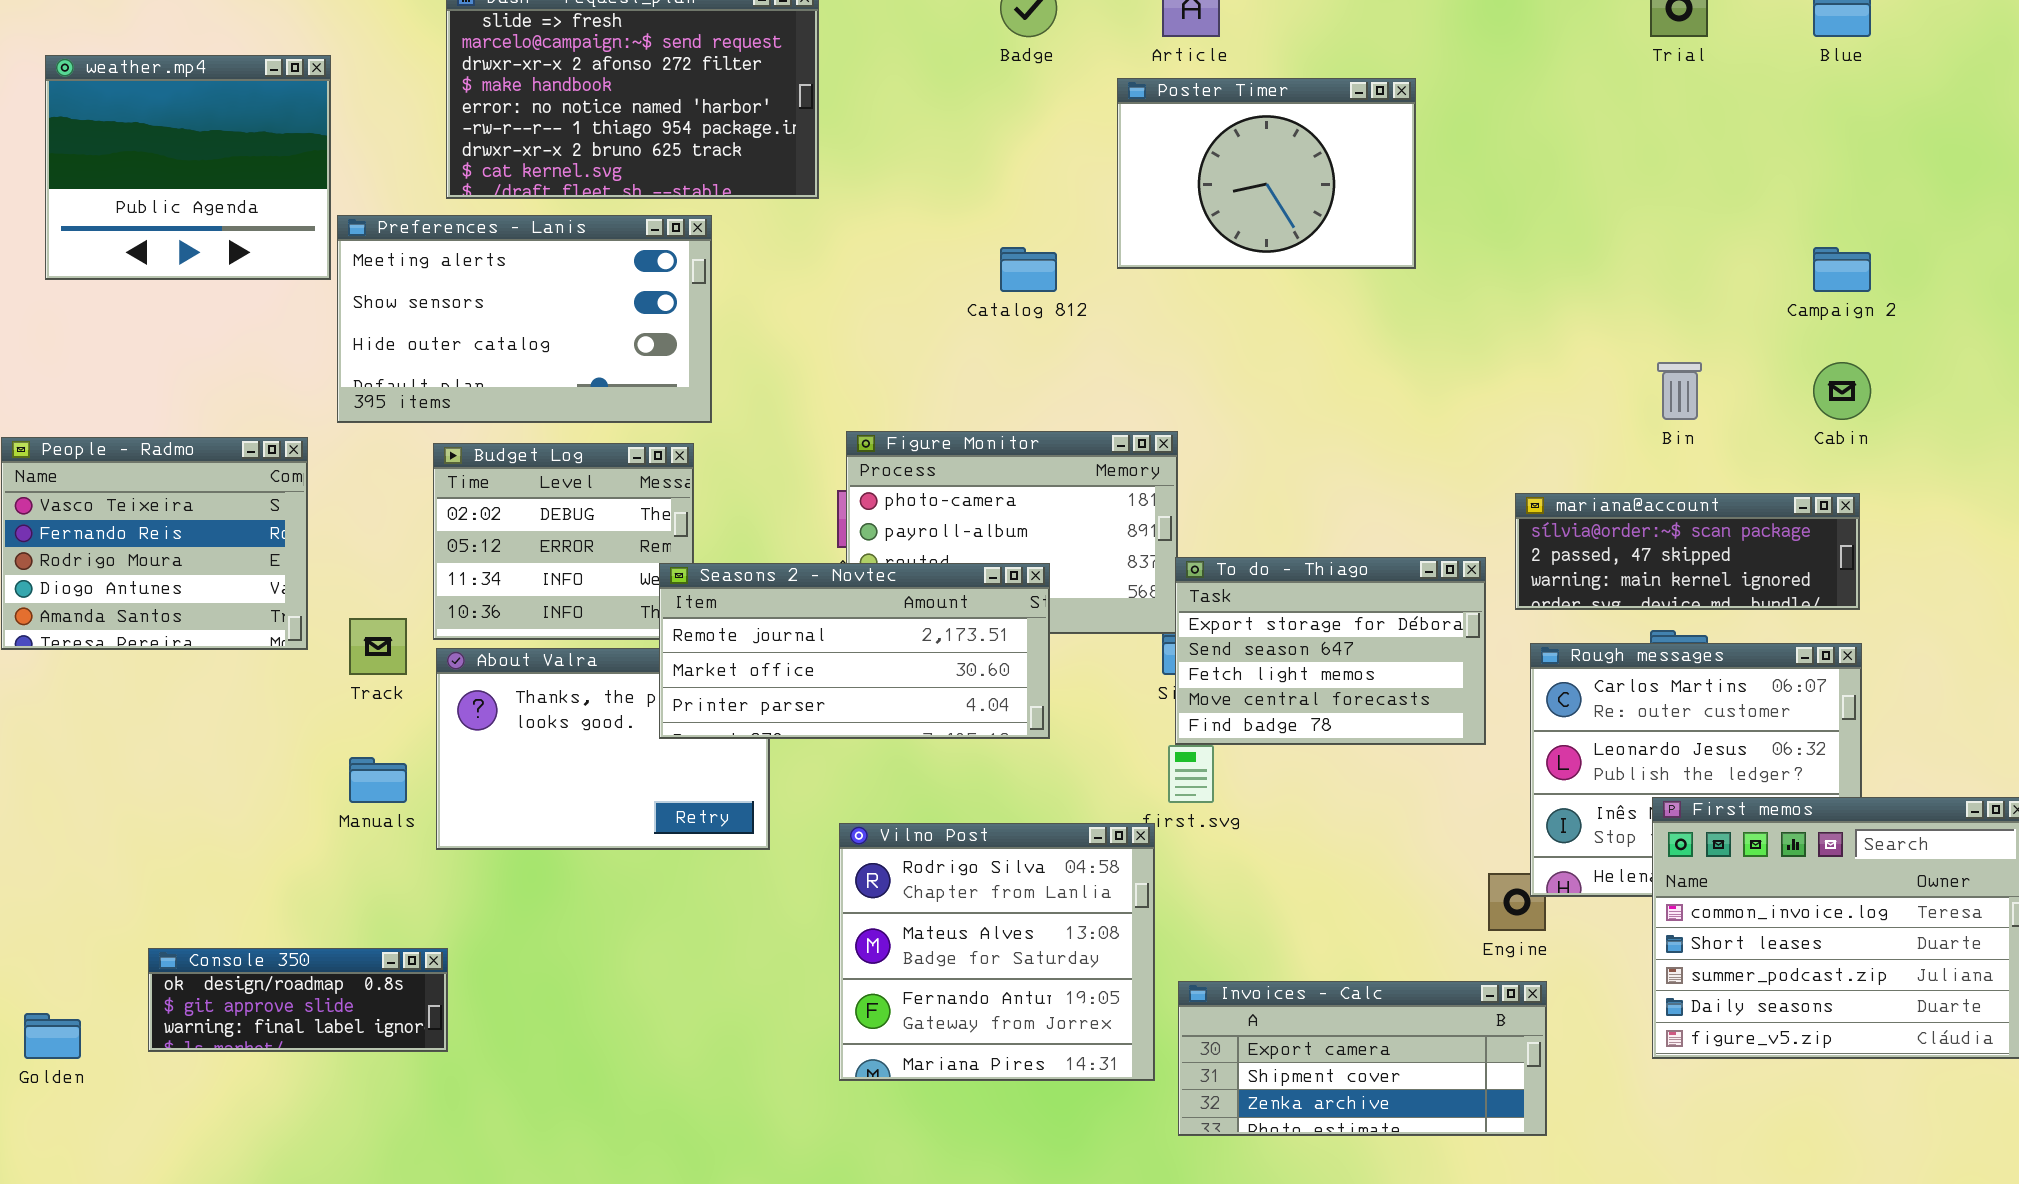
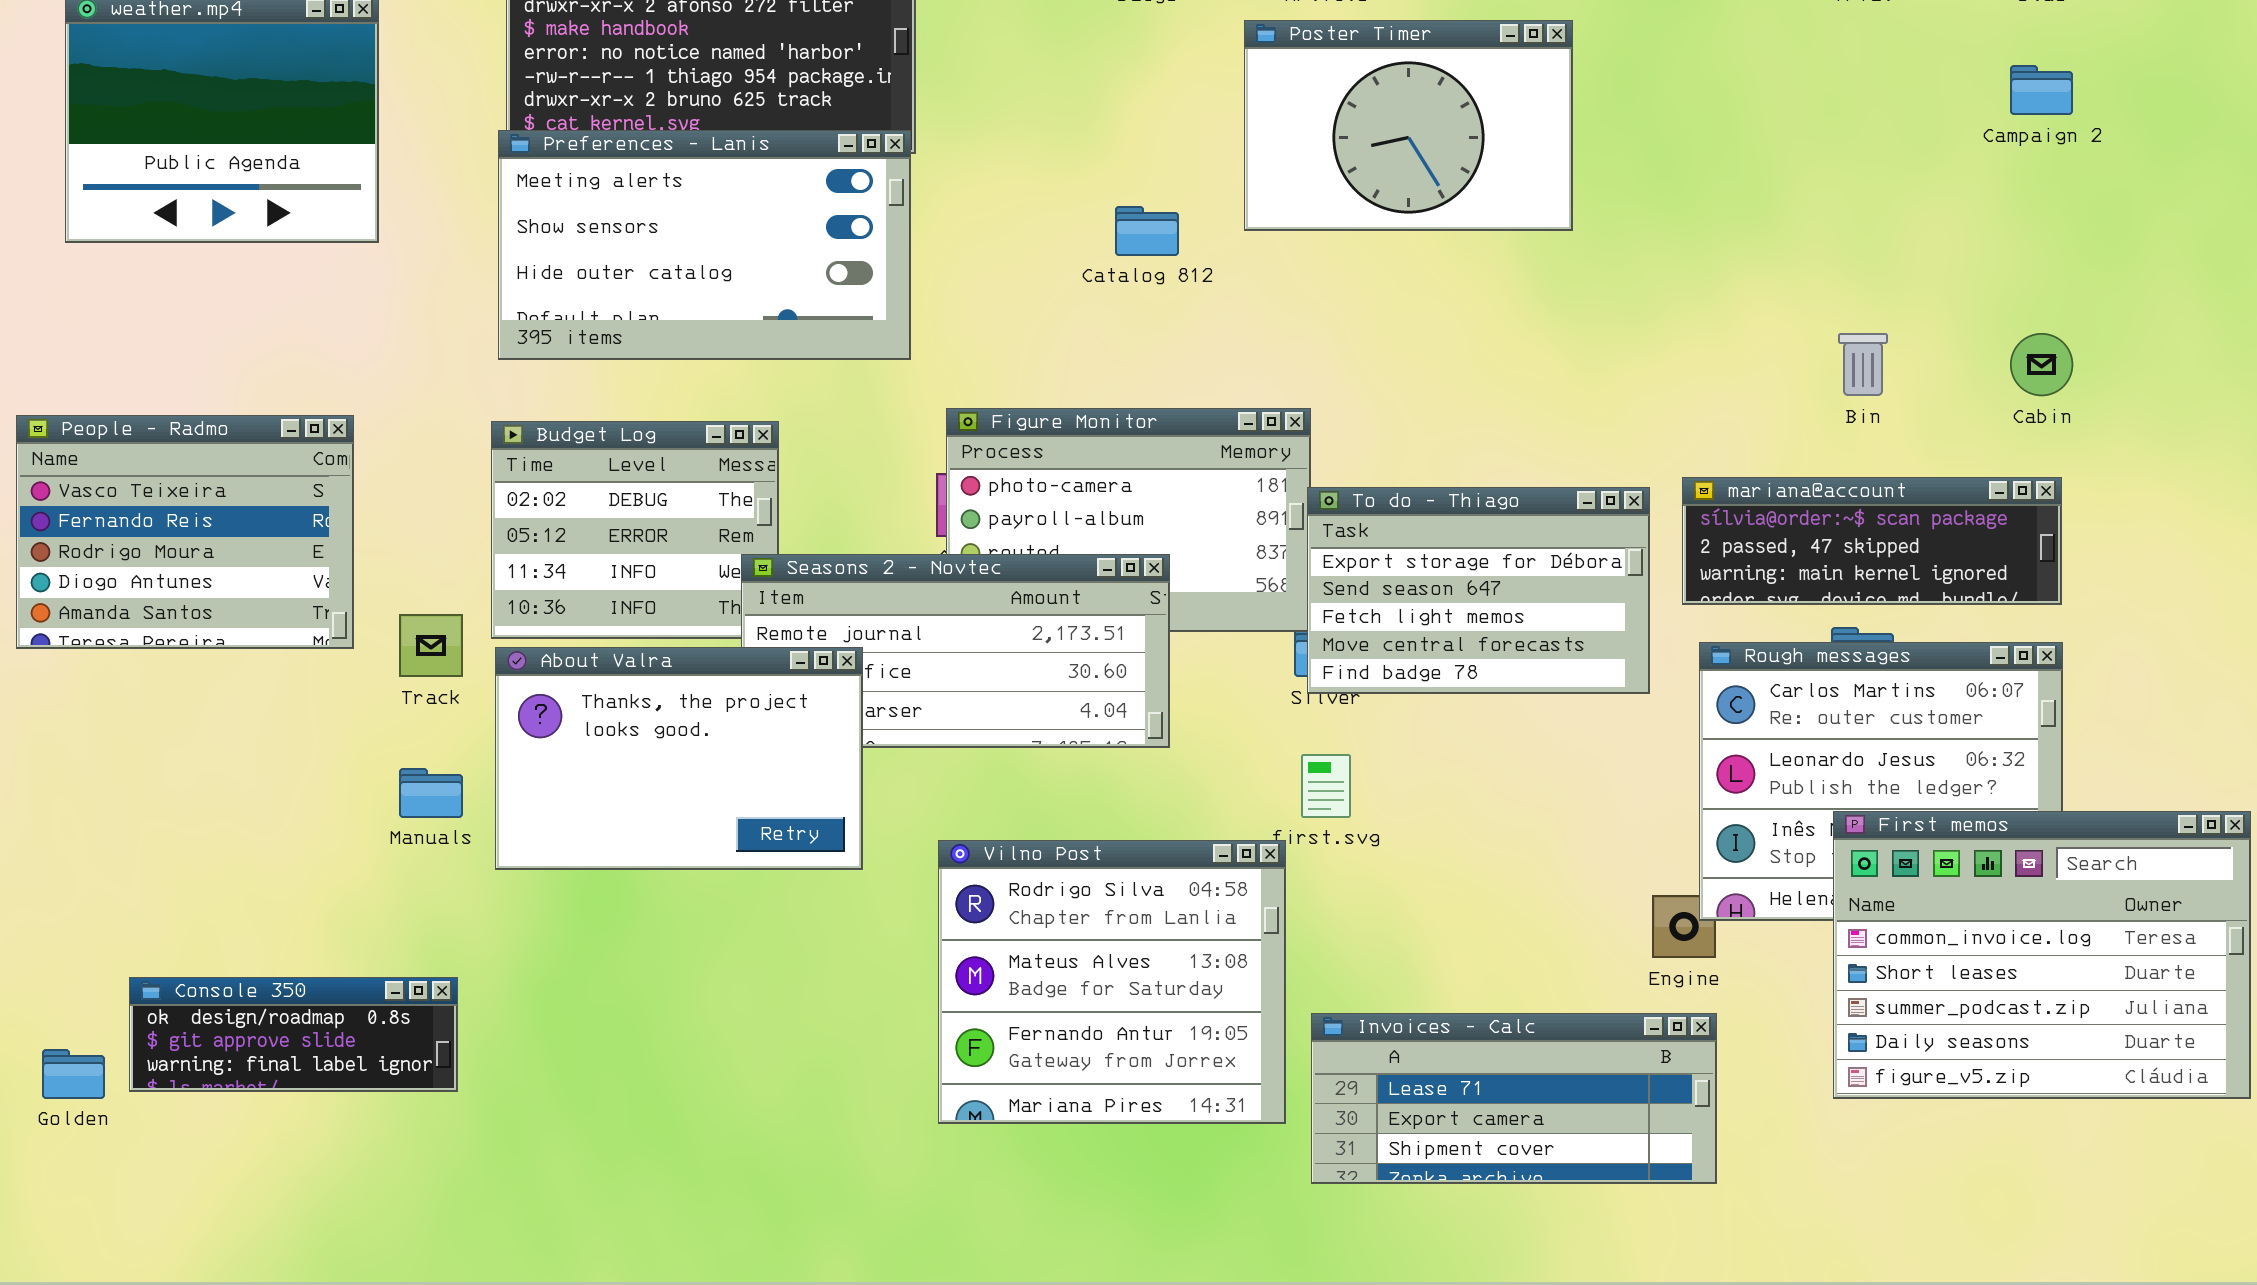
Preferences - Lanis: [337,215,712,423] -> [498,130,911,360], moved
Campaign 2: [1813,247,1871,292] -> [2010,65,2073,115], moved
To do - Thiago: [1175,557,1486,745] -> [1307,487,1650,694], moved
About Valra: [436,648,770,850] -> [495,647,863,870], raised
Console 350: [148,948,448,1052] -> [129,977,458,1092], moved
Invoices - Calc: [1178,981,1547,1136] -> [1311,1013,1717,1184], scrolled up 1 row

